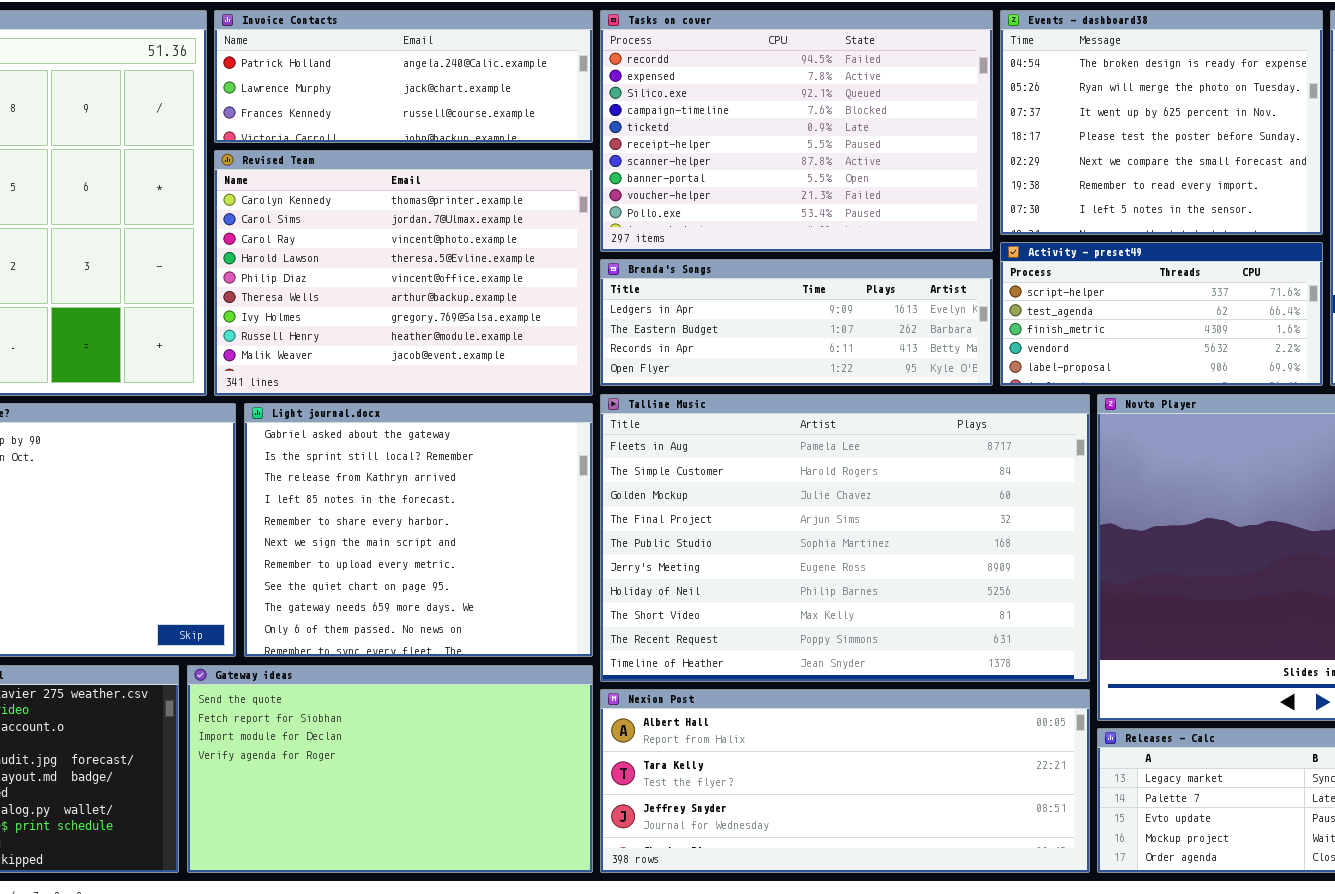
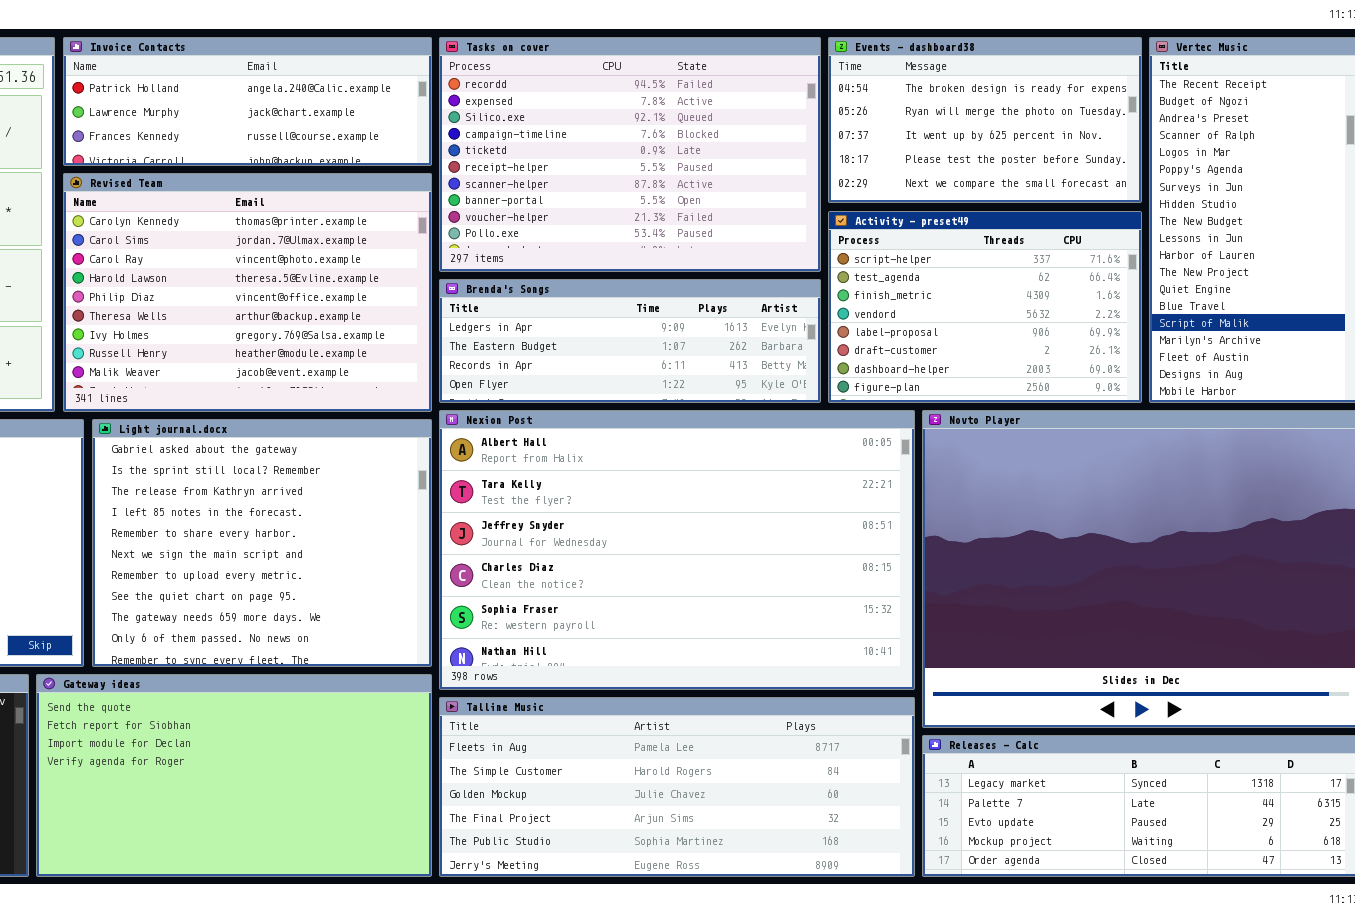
Events - dashboard38: [1000,10,1323,235] -> [828,37,1142,203], resized
Activity - preset49: [1000,242,1323,386] -> [828,211,1142,403], resized
Talline Music: [600,394,1090,682] -> [439,697,915,877], moved, resized
Nexion Post: [600,689,1090,873] -> [439,410,915,690], moved, resized

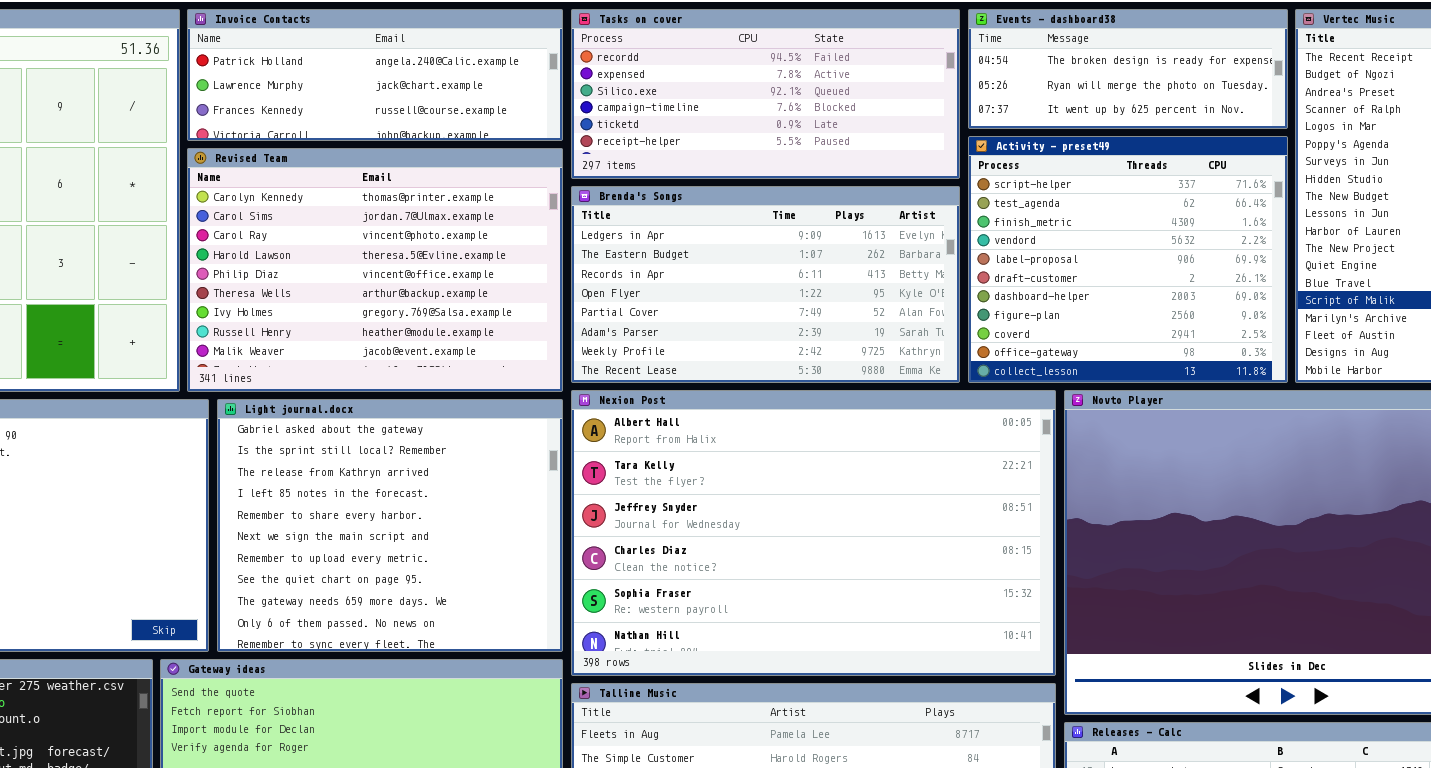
Tasks on cover: [439,37,821,272] -> [571,9,960,179], resized
Events - dashboard38: [828,37,1142,203] -> [968,9,1288,129], resized
Activity - preset49: [828,211,1142,403] -> [968,136,1288,383], resized
Brenda's Songs: [439,279,821,403] -> [571,186,960,383], resized

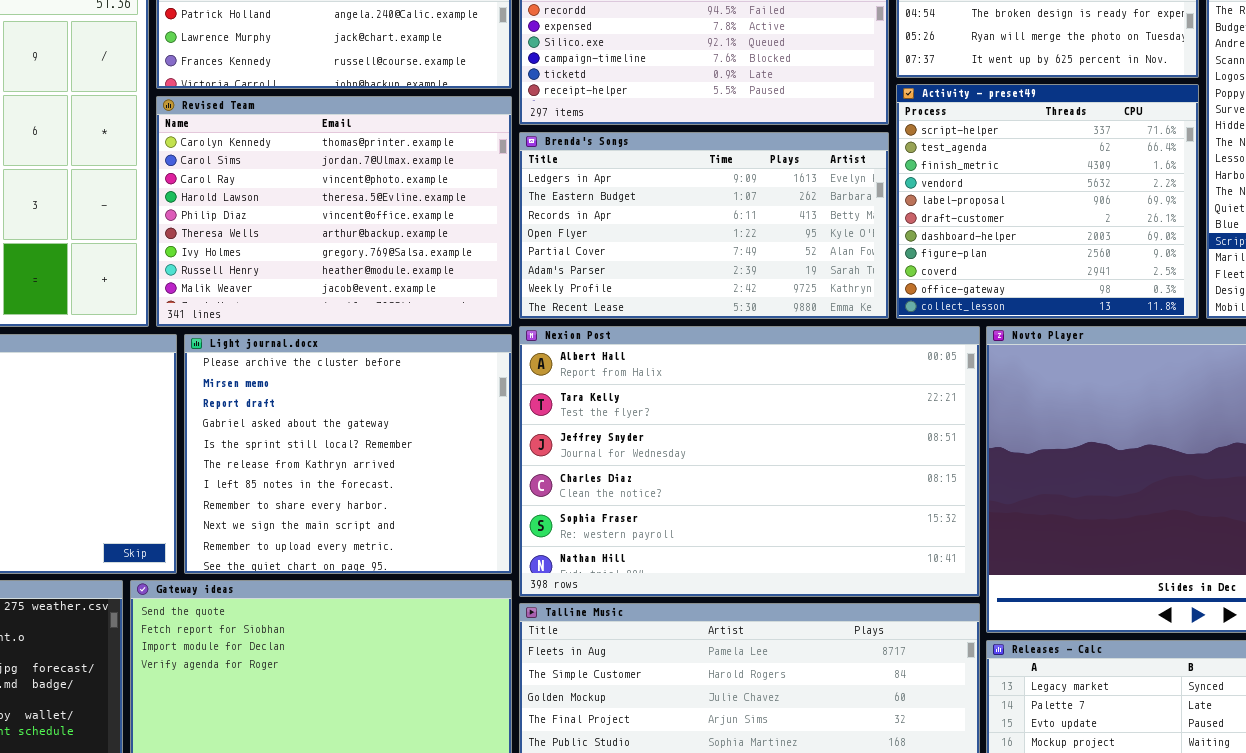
Light journal.docx: [217,399,563,652] -> [184,334,512,574], scrolled up 3 rows

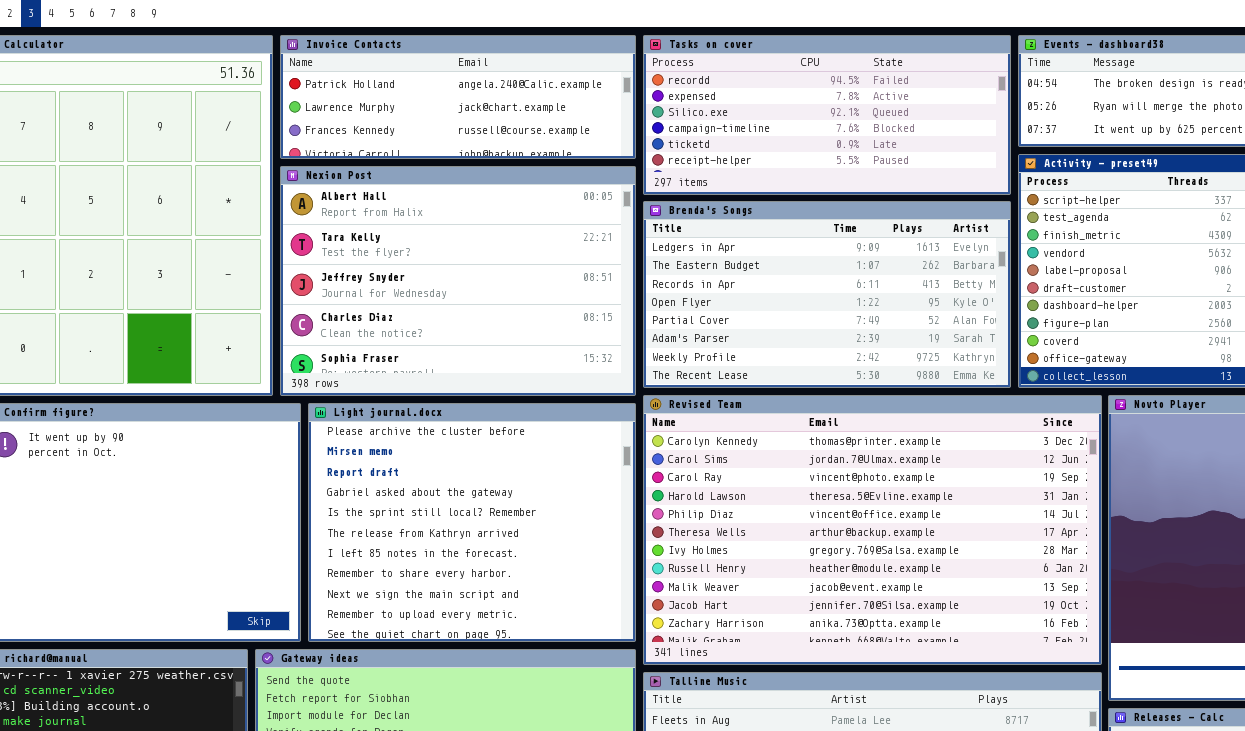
Revised Team: [156,96,512,327] -> [643,395,1102,665], moved, resized
Nexion Post: [519,326,980,597] -> [280,166,636,396], moved, resized

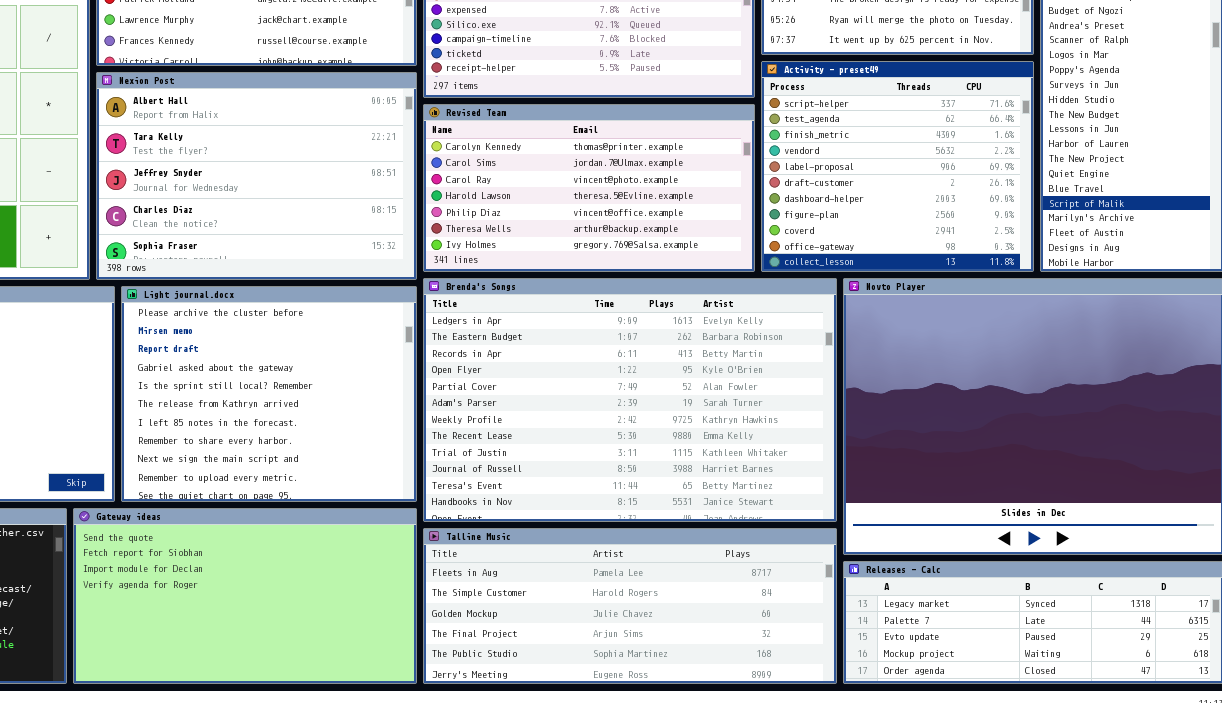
Brenda's Songs: [643,201,1011,388] -> [423,278,837,522], moved, resized
Revised Team: [643,395,1102,665] -> [423,104,755,272], moved, resized

